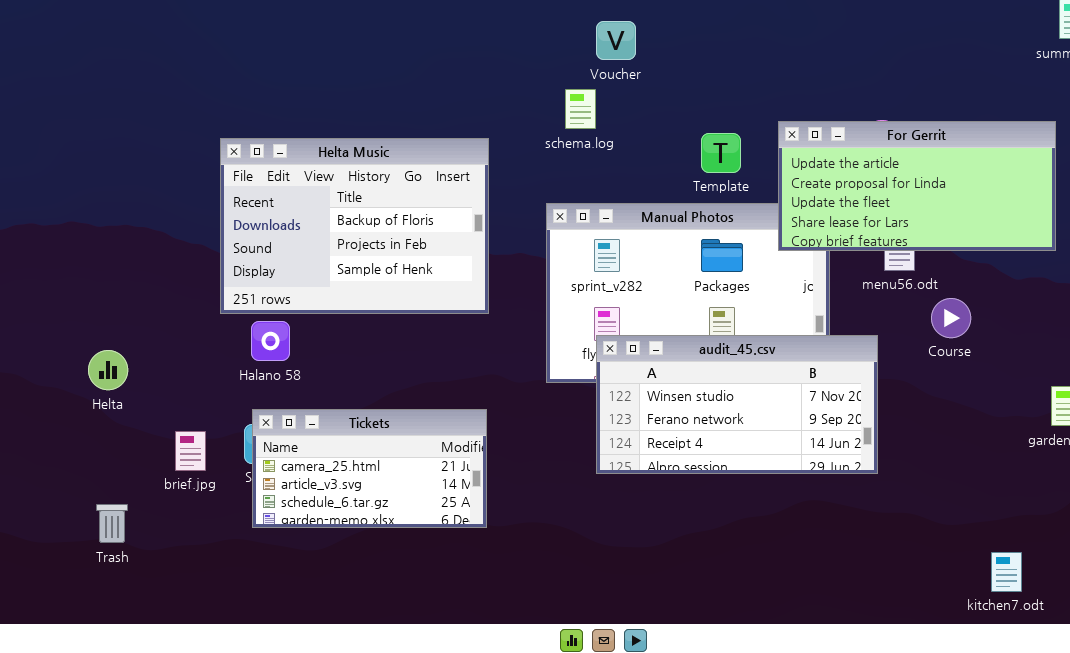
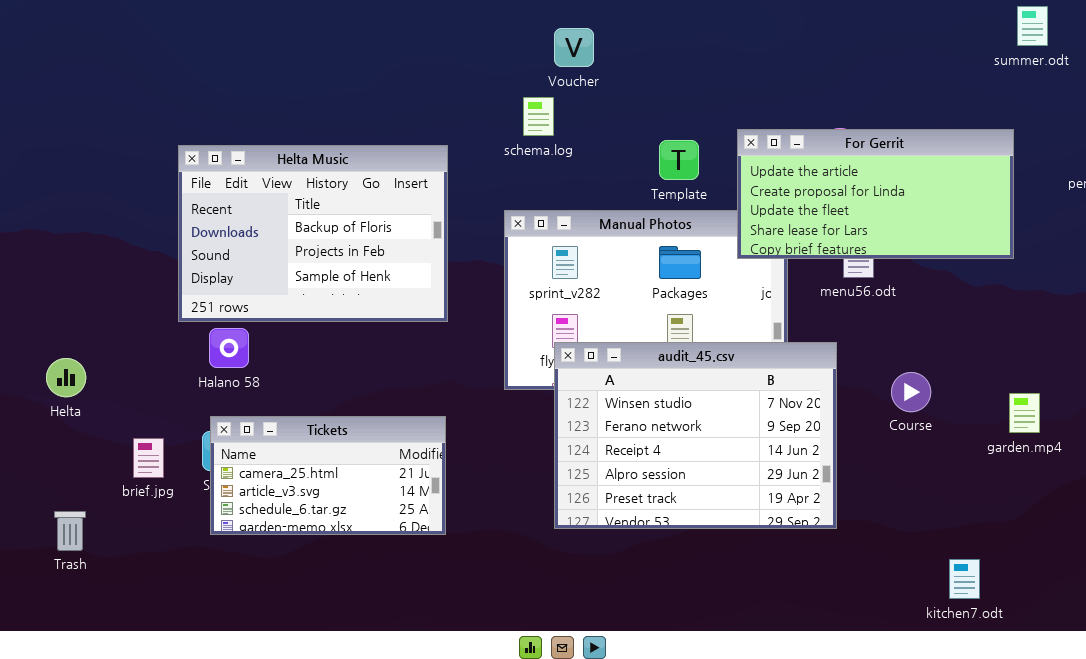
Course: [931,298,971,338] -> [891,372,931,412], moved
audit_45.csv: [596,335,878,474] -> [554,342,837,529], resized

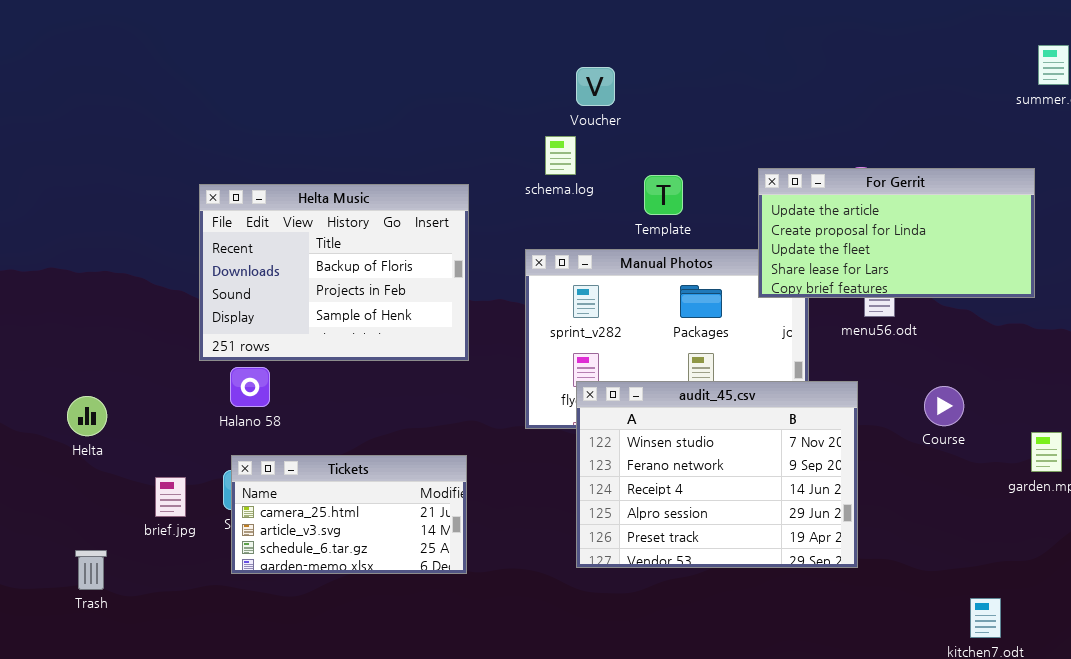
Template: [659,140,699,180] -> [644,175,683,215], moved
Course: [891,372,931,412] -> [924,386,964,426], moved

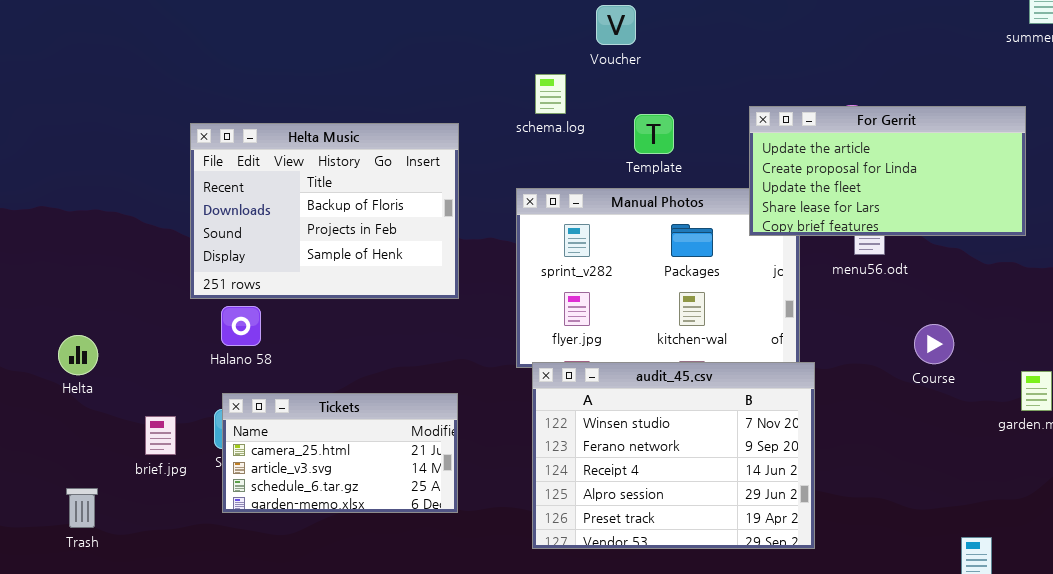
Voucher: [576,67,615,106] -> [596,5,636,45], moved
audit_45.csv: [576,381,858,568] -> [532,362,815,549], moved

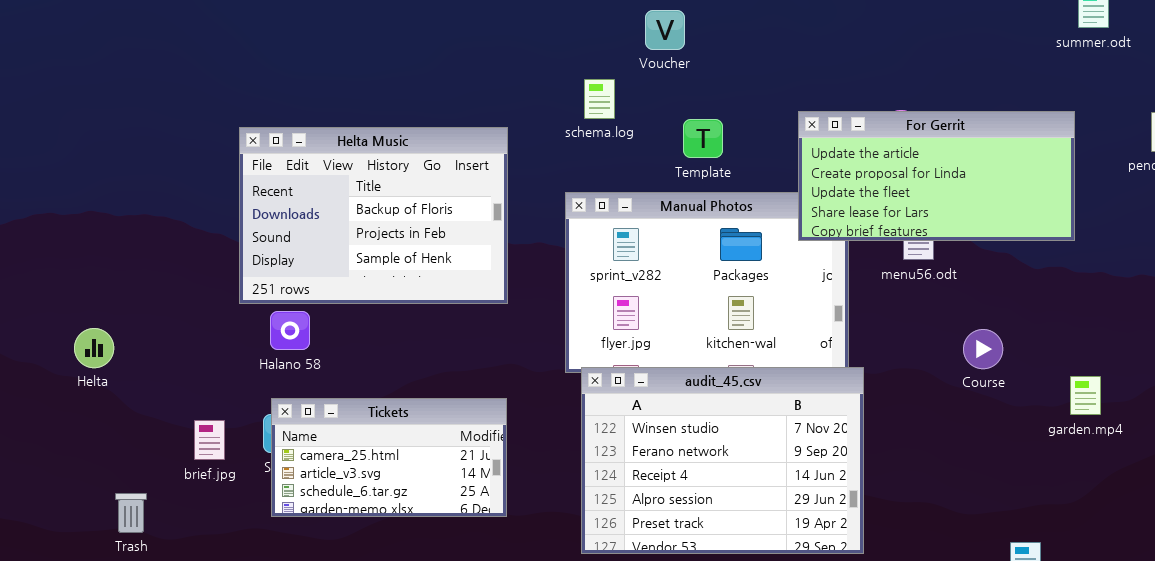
Helta: [58,335,98,375] -> [74,328,114,368], moved

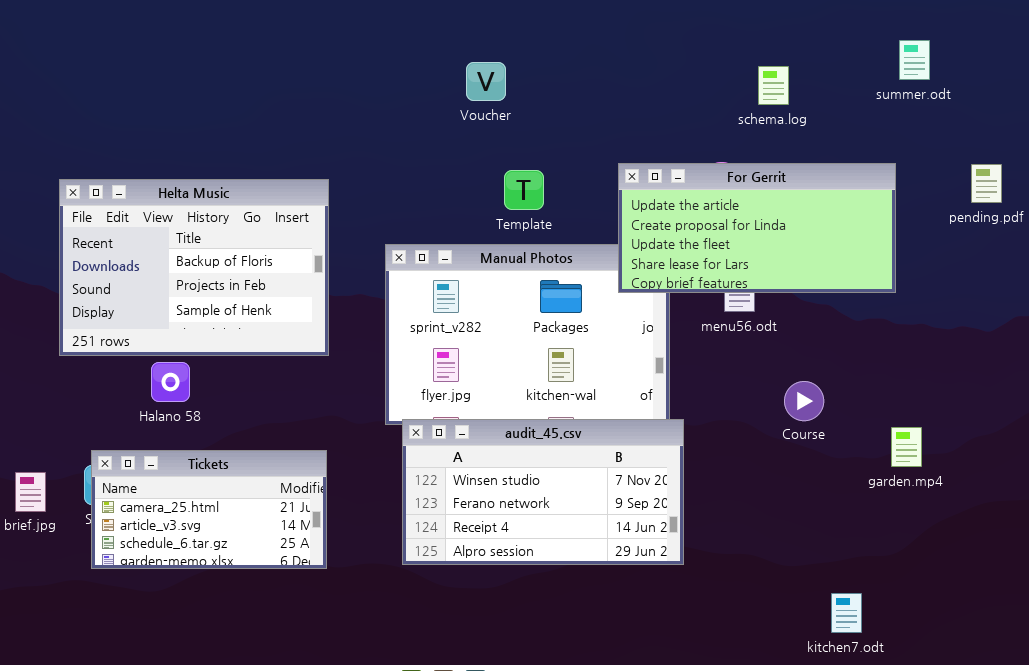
schema.log: [584,79,615,119] -> [758,66,789,105], moved
Halano 58: [270,311,310,350] -> [151,362,190,402], moved
audit_45.csv: [581,367,864,554] -> [402,419,684,565], resized

